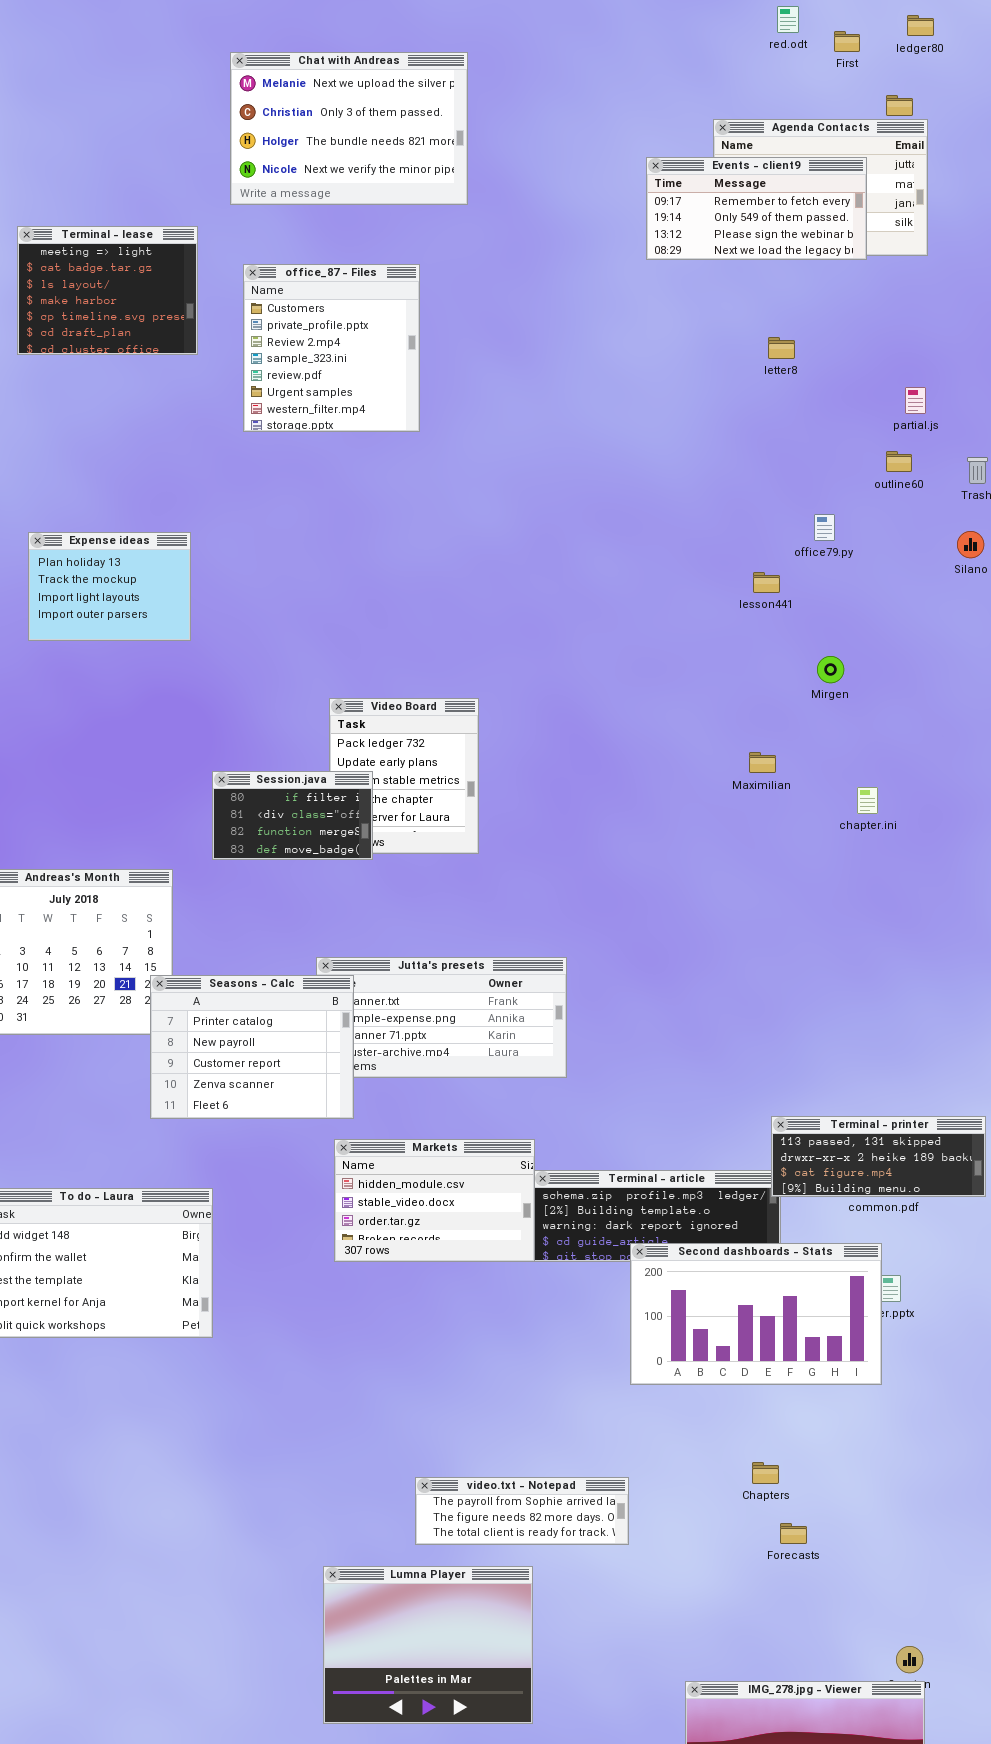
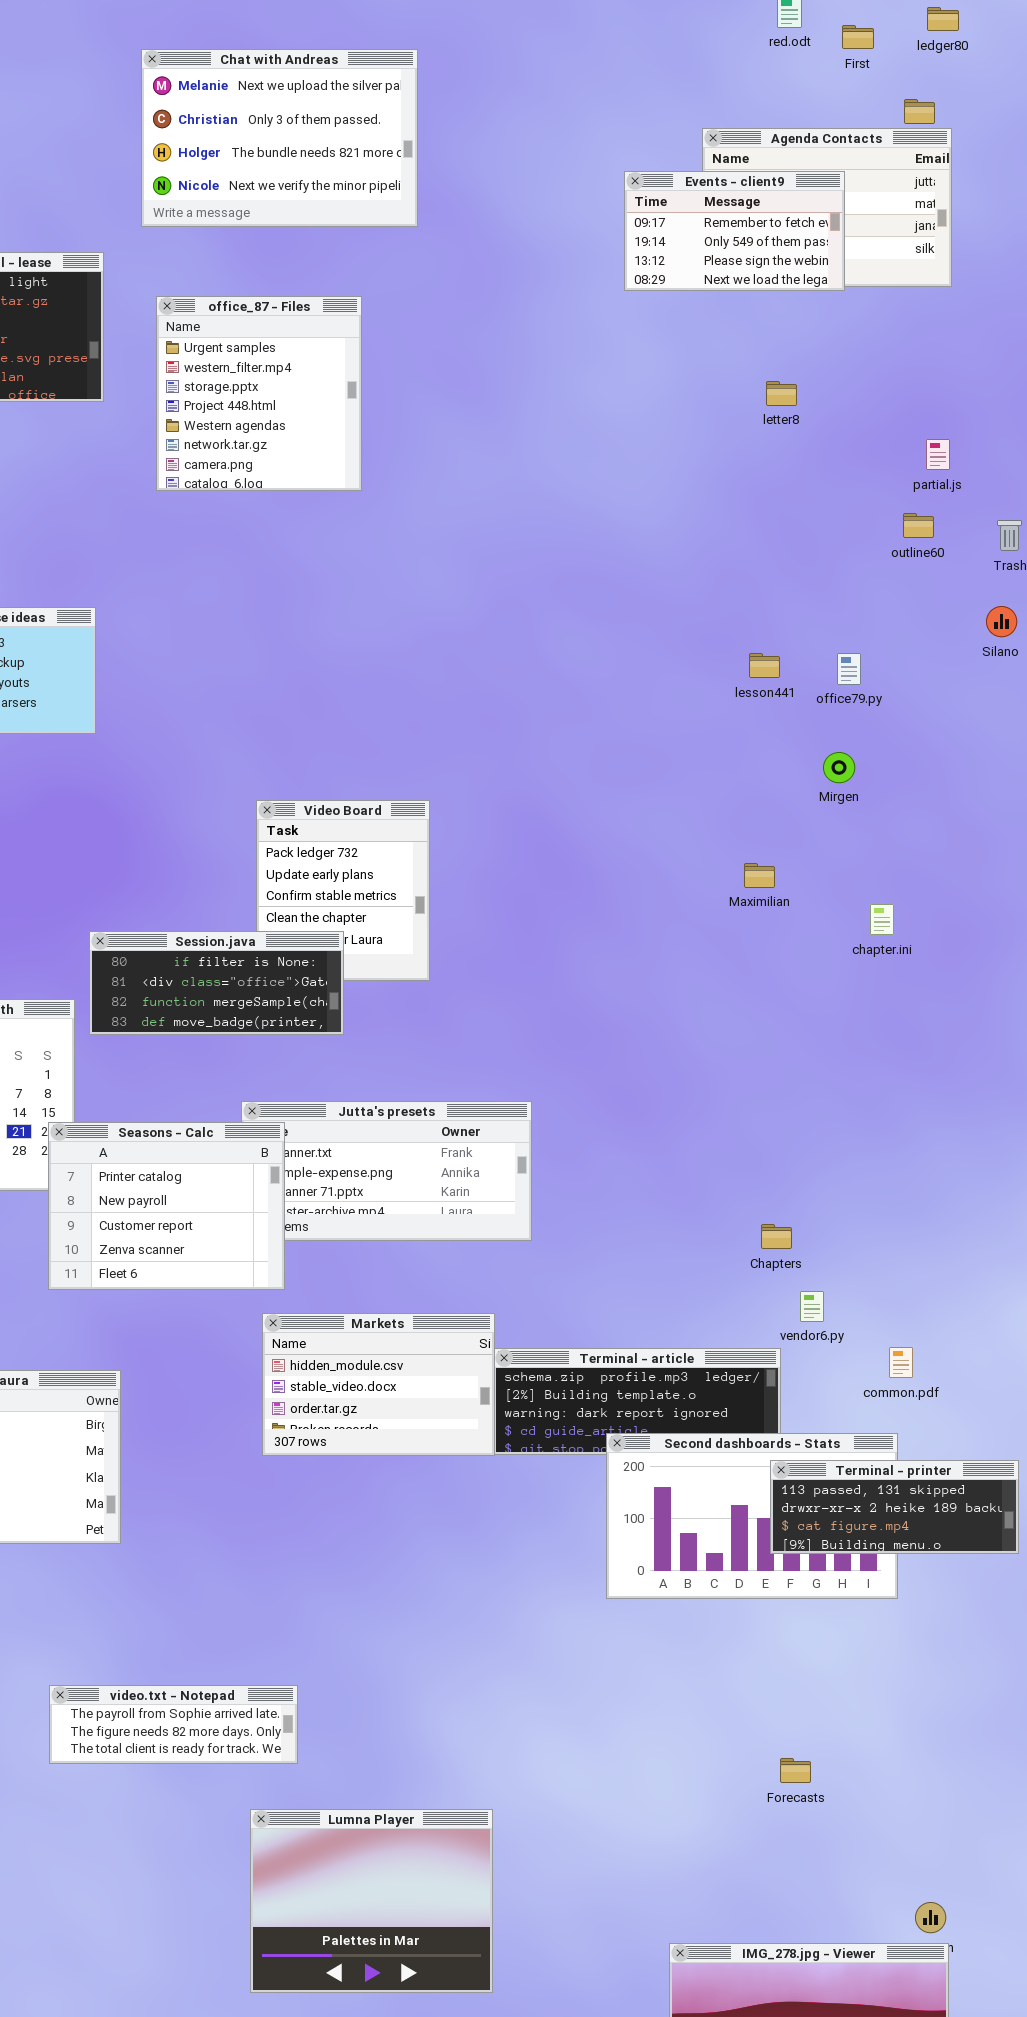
Events - client9: [646,157,867,260] -> [624,171,845,291], resized
office_87 - Files: [243,264,420,432] -> [156,296,362,491], scrolled down 5 rows
office79.py: [814,514,835,541] -> [837,653,861,685], moved
Session.java: [212,771,373,860] -> [89,931,344,1035], moved, resized
Terminal - printer: [771,1116,986,1197] -> [770,1460,1019,1554], moved
Chapters: [752,1462,779,1484] -> [761,1224,792,1249], moved
video.txt - Notepad: [415,1477,629,1545] -> [49,1685,298,1764], moved

